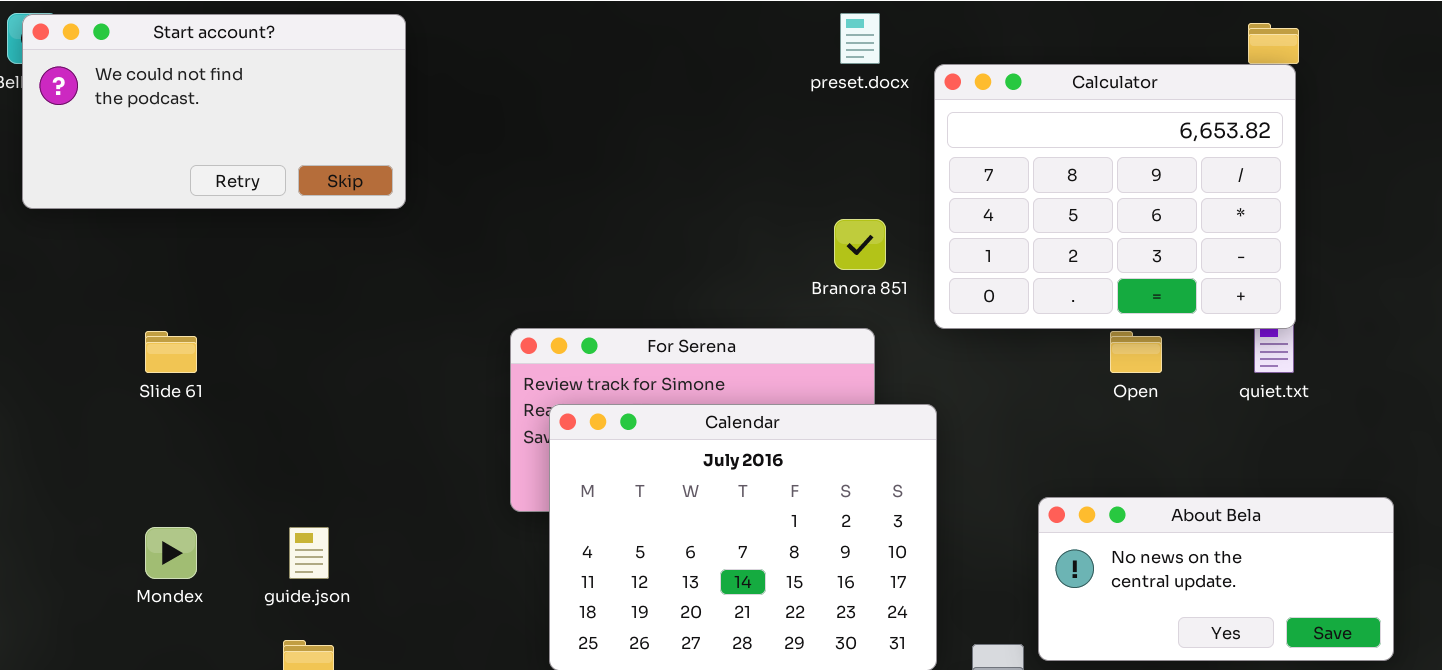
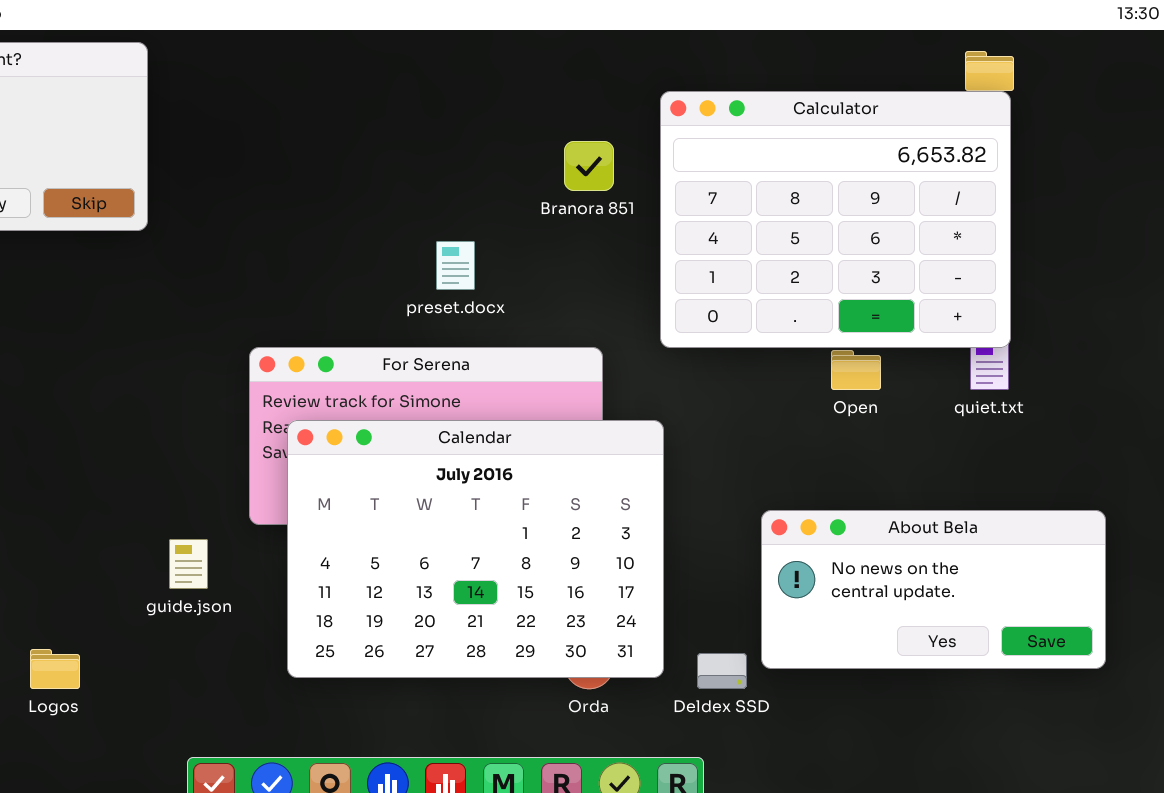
preset.docx: [840,13,880,64] -> [436,241,475,290], moved
Branora 851: [834,219,886,270] -> [564,141,614,191], moved
guide.json: [289,527,329,579] -> [169,539,208,589], moved

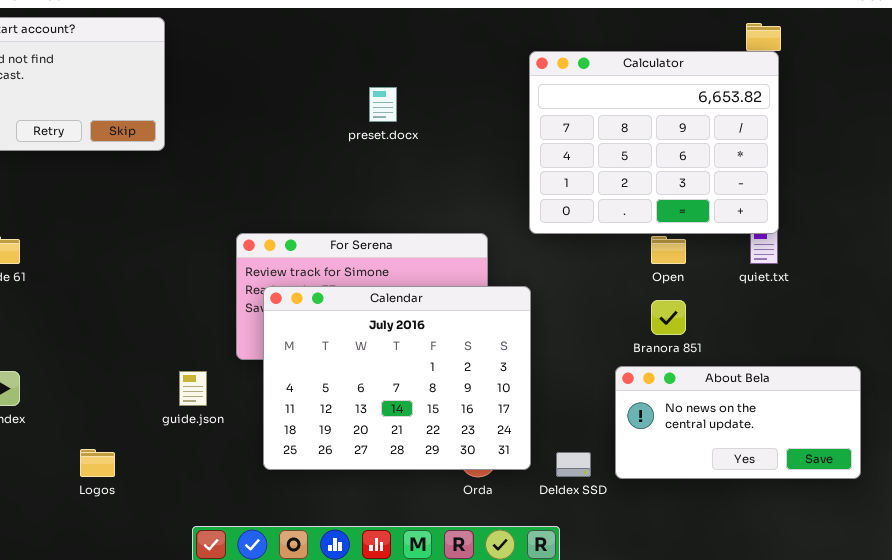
Branora 851: [564,141,614,191] -> [651,300,686,335], moved
preset.docx: [436,241,475,290] -> [369,87,397,122], moved
About Bela: [761,510,1106,669] -> [615,366,861,479], moved

